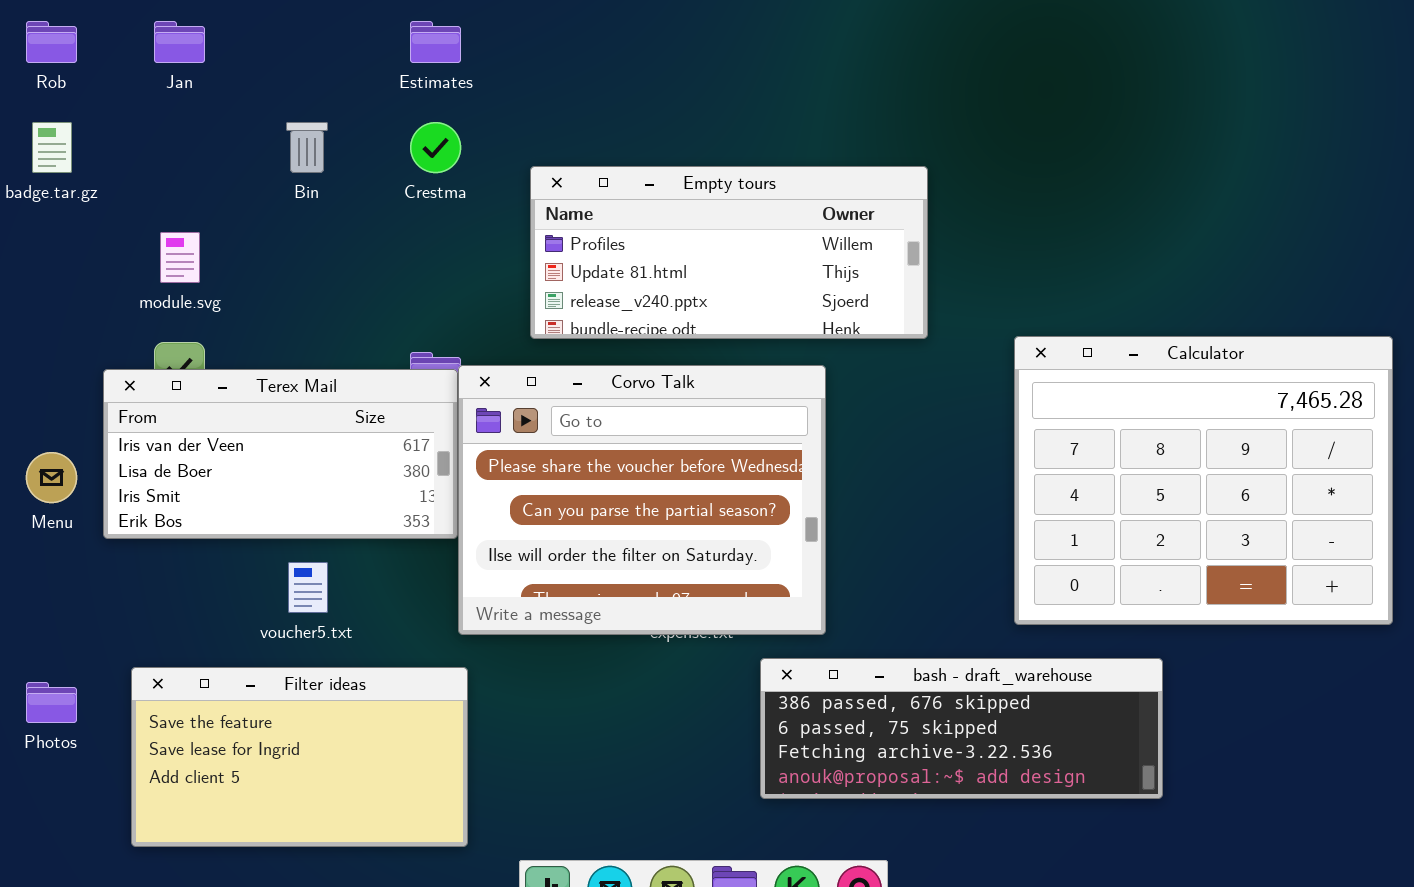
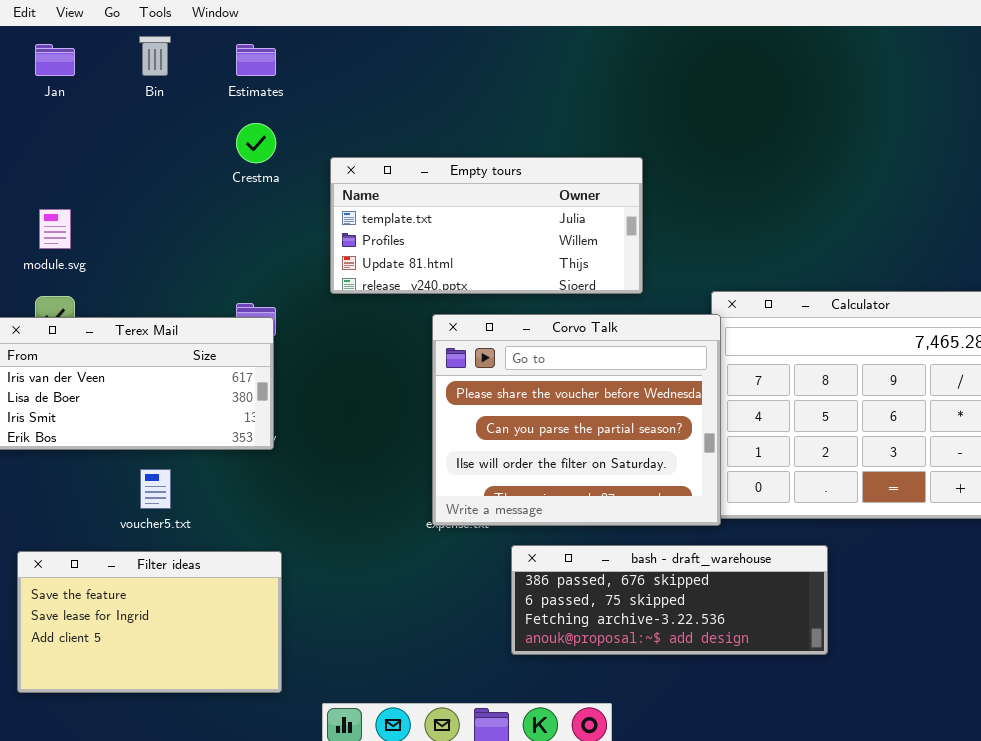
Bin: [286,122,328,173] -> [139,36,171,76], moved
Empty tours: [530,166,928,339] -> [330,157,643,294], scrolled up 1 row
Corvo Talk: [458,365,826,635] -> [432,314,721,526], moved

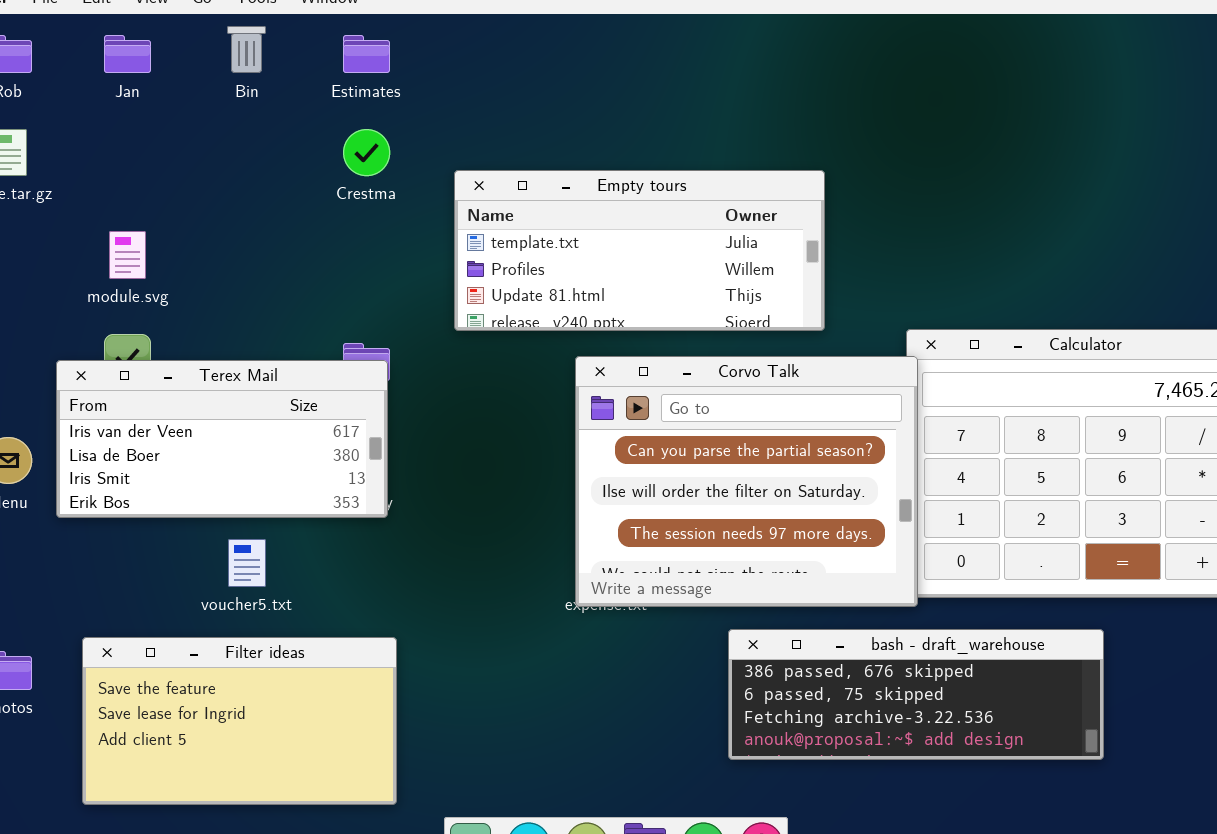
Corvo Talk: [432,314,721,526] -> [575,356,918,607], scrolled down 1 row
bash - draft_warehouse: [511,545,828,655] -> [728,629,1104,760], moved

